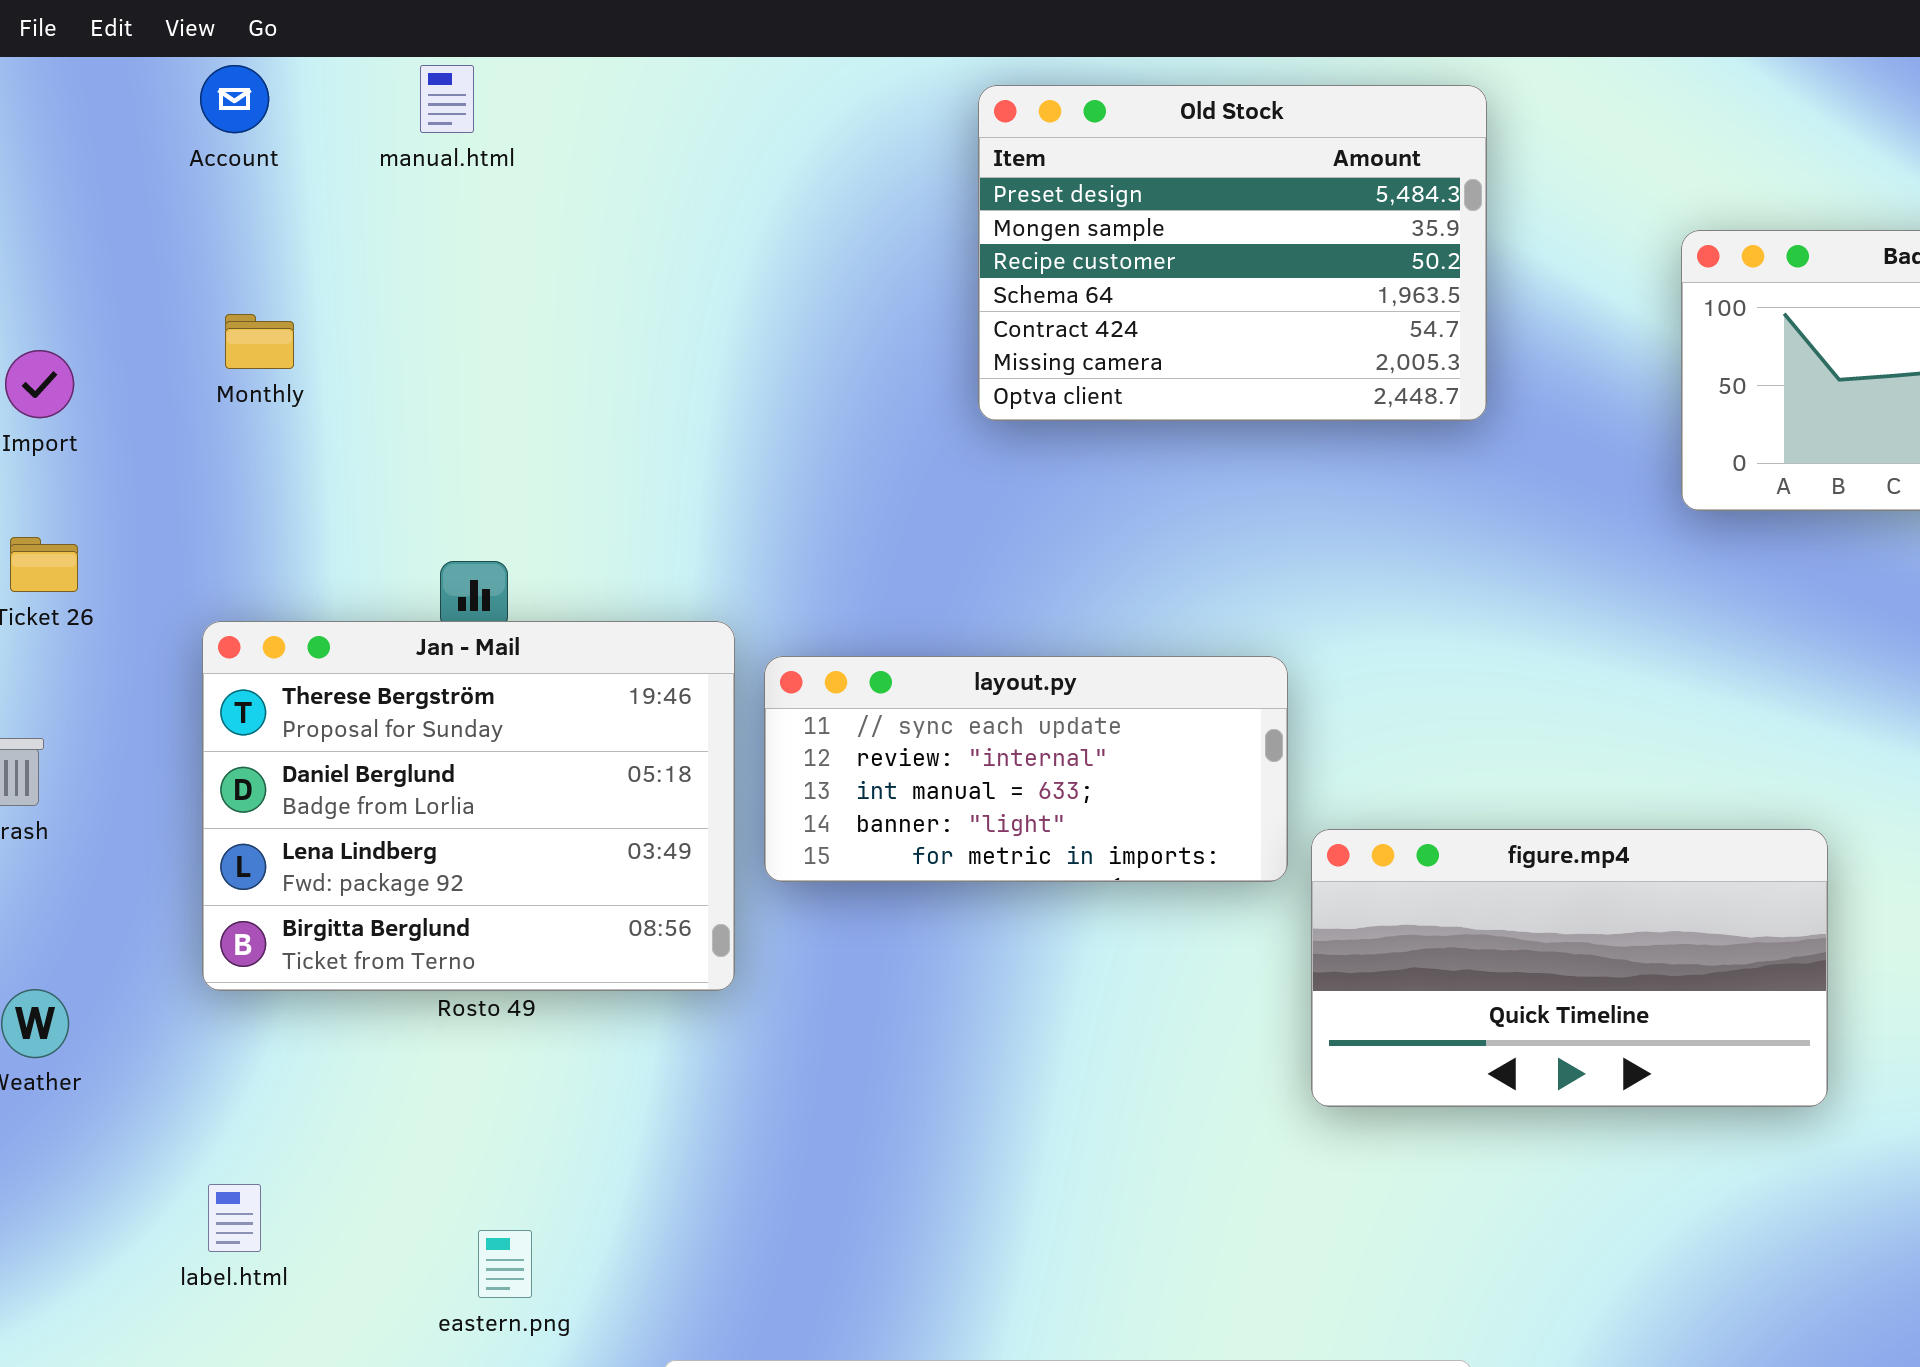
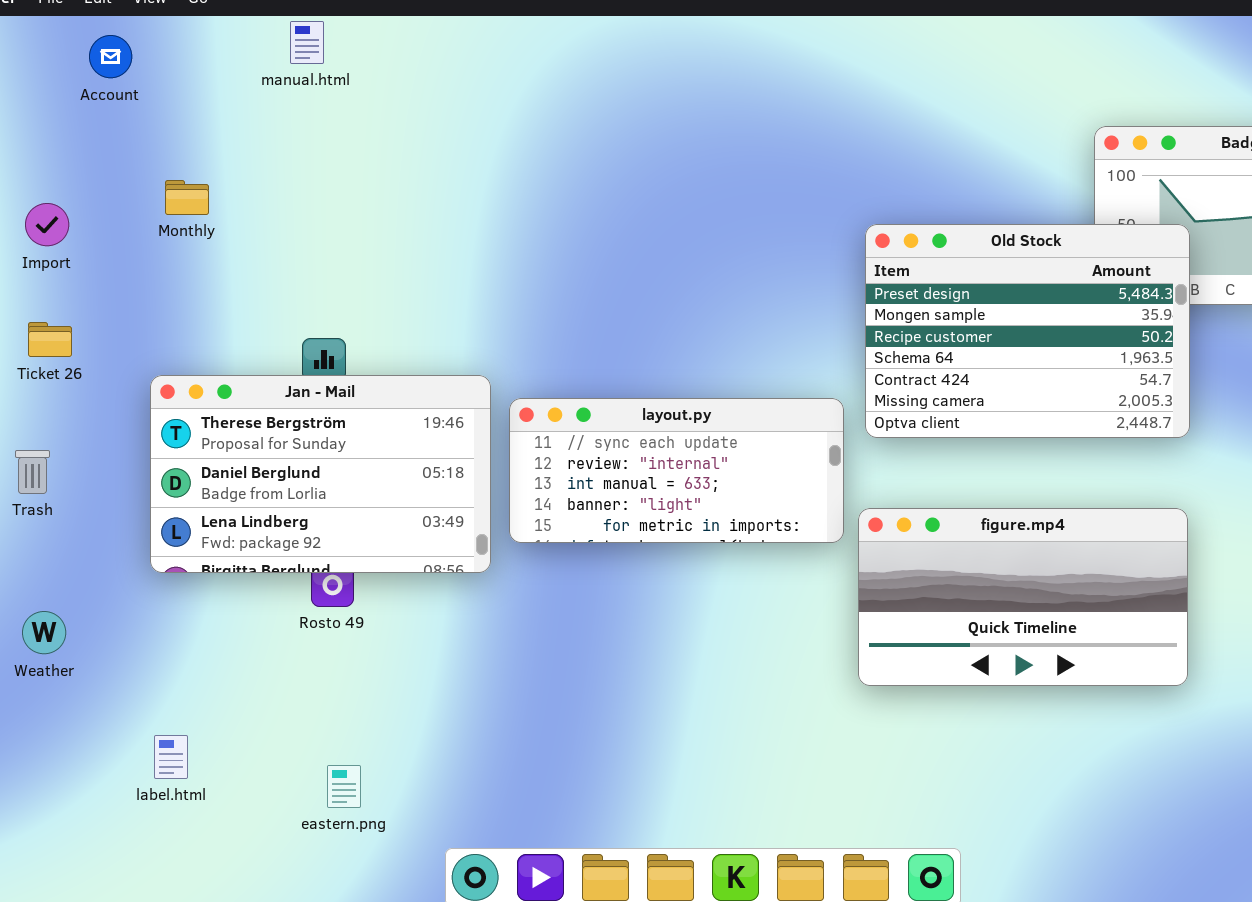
Account: [200,65,269,133] -> [89,35,132,78], moved
Old Stock: [978,85,1487,421] -> [865,224,1190,438], moved
Jan - Mail: [202,621,735,991] -> [150,375,491,573], resized

